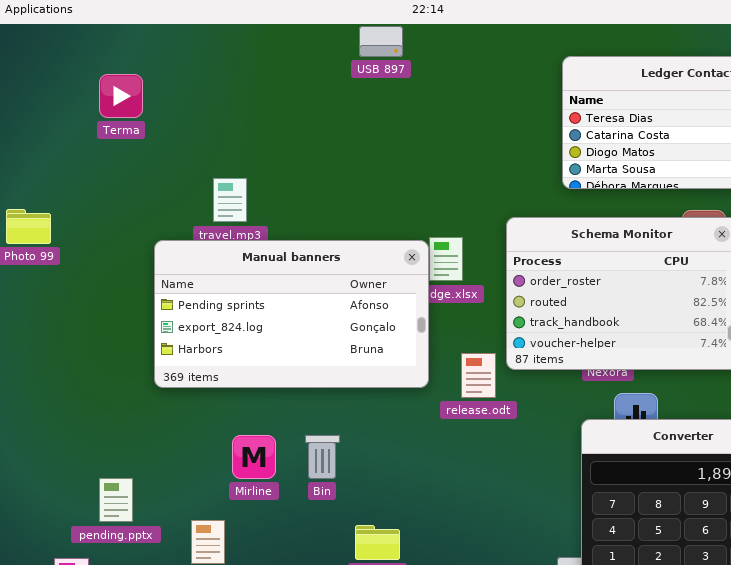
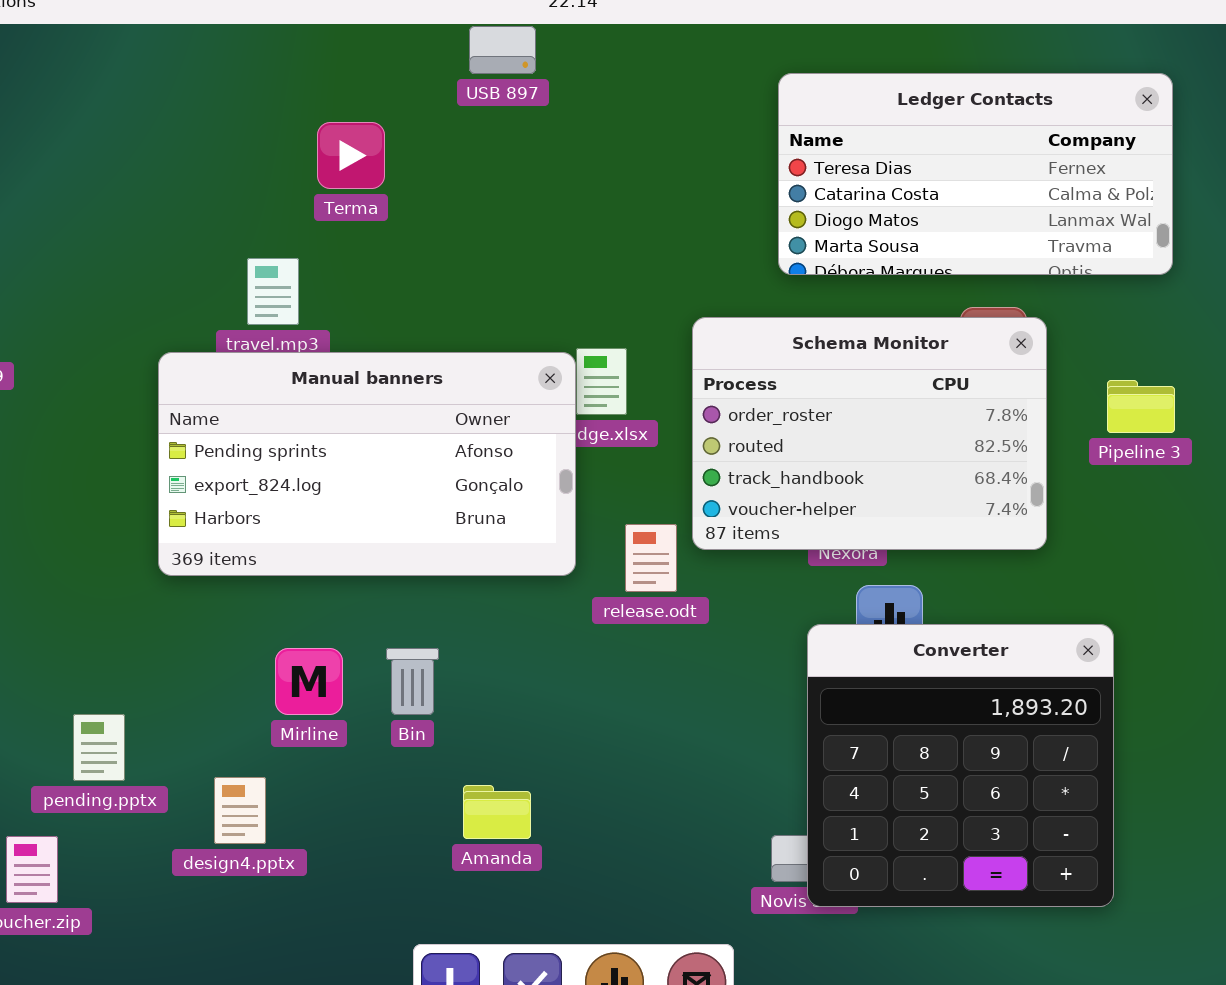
Terma: [99,74,143,118] -> [317,122,385,189], moved

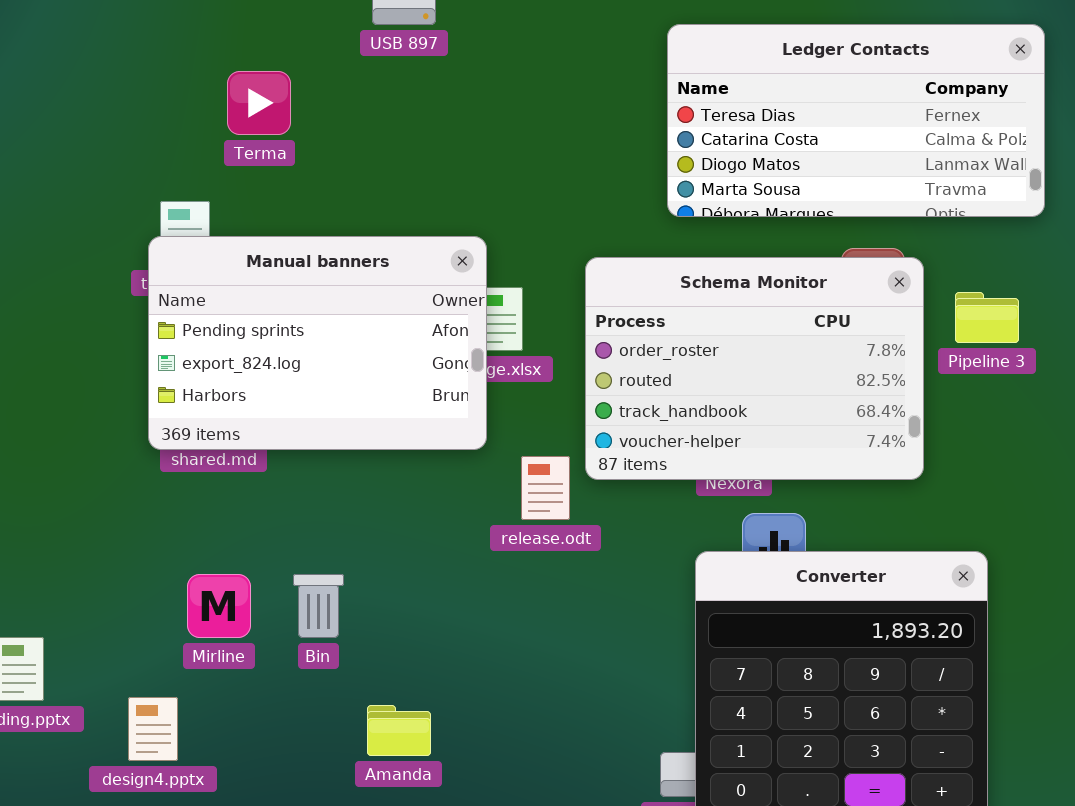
Manual banners: [158,352,576,576] -> [148,236,487,450], moved, resized
Pipeline 3: [1107,380,1175,433] -> [955,292,1019,343], moved

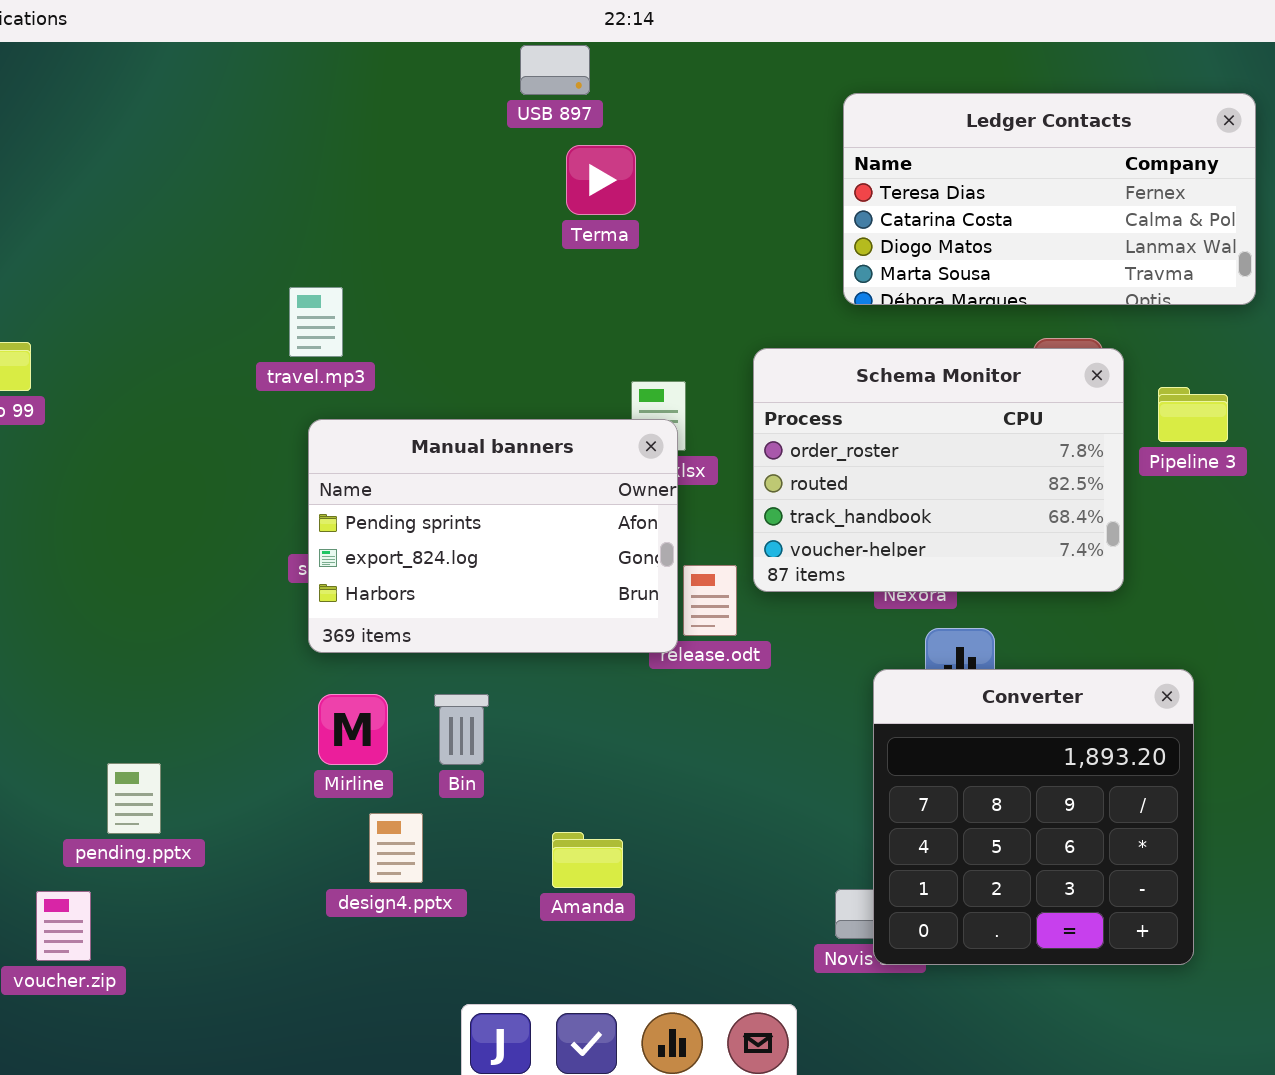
Terma: [227,71,291,135] -> [566,145,636,215], moved
Manual banners: [148,236,487,450] -> [308,419,678,653], moved
design4.pptx: [128,697,178,761] -> [369,813,423,883], moved
Amanda: [367,705,431,756] -> [552,832,623,888], moved

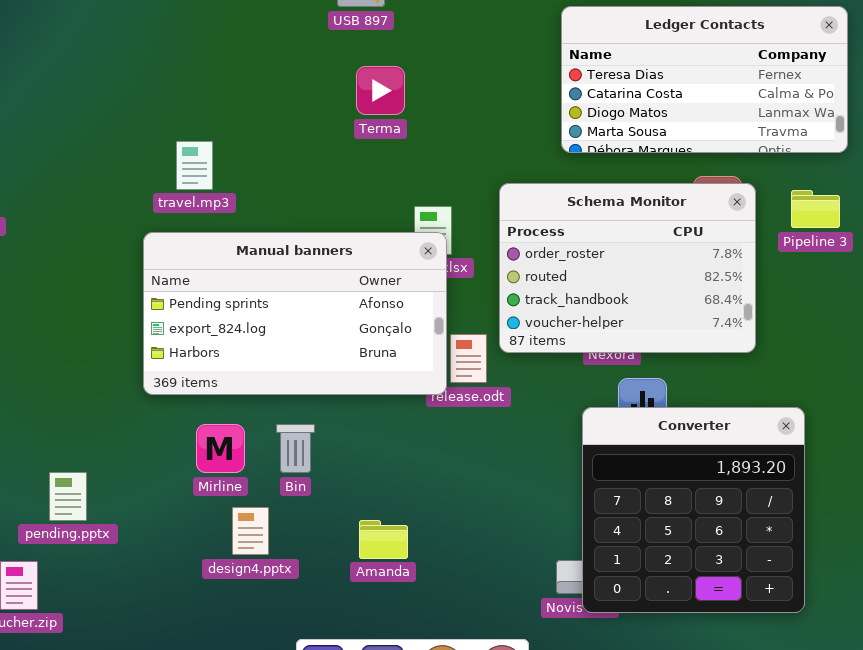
Terma: [566,145,636,215] -> [356,66,405,115], moved
Pipeline 3: [1158,387,1228,442] -> [791,190,840,228], moved
Manual banners: [308,419,678,653] -> [143,232,447,395], resized

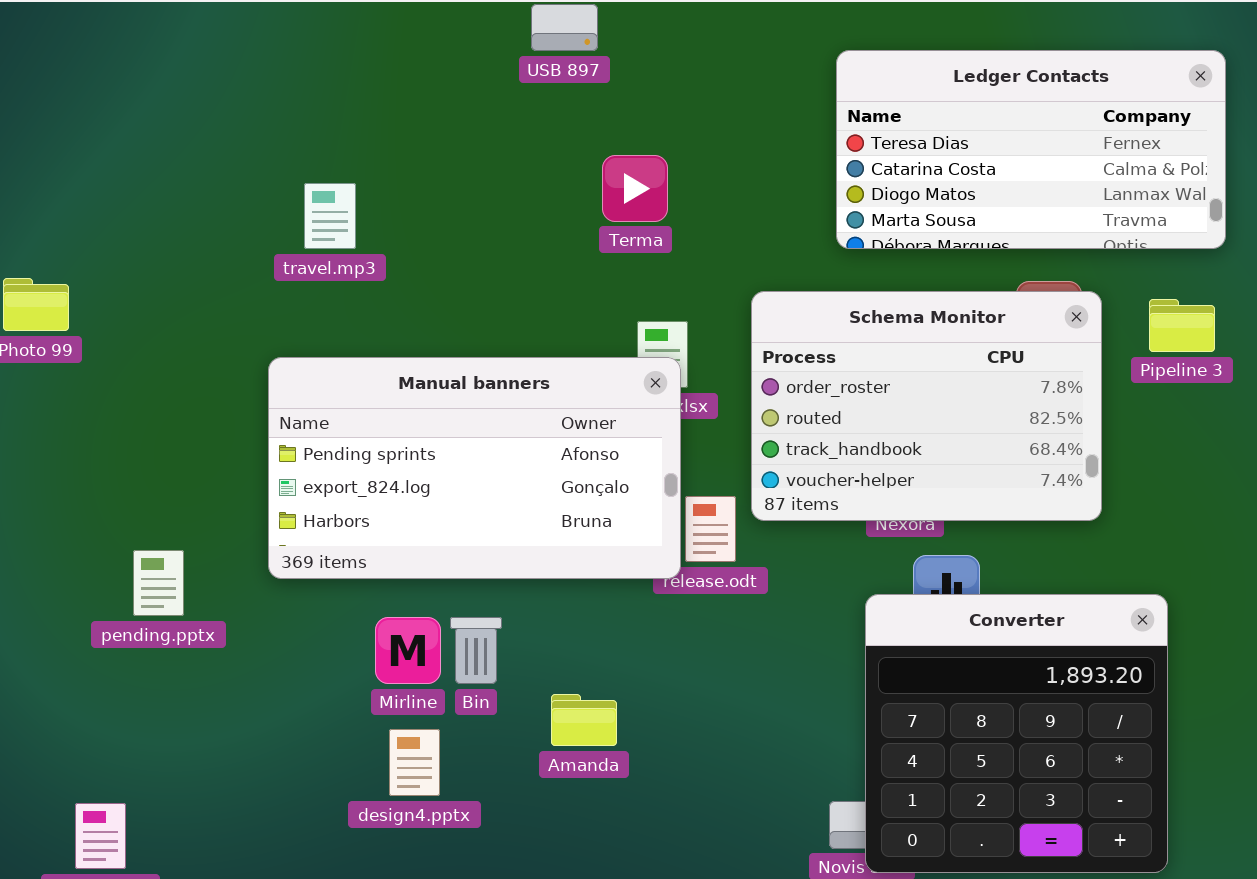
Terma: [356,66,405,115] -> [602,155,668,222], moved
travel.mp3: [176,141,213,190] -> [304,183,356,249], moved
Mirline: [196,424,245,473] -> [375,617,441,684], moved
pending.pptx: [49,472,87,521] -> [133,550,184,616], moved
Amanda: [359,520,408,559] -> [551,694,617,746], moved

